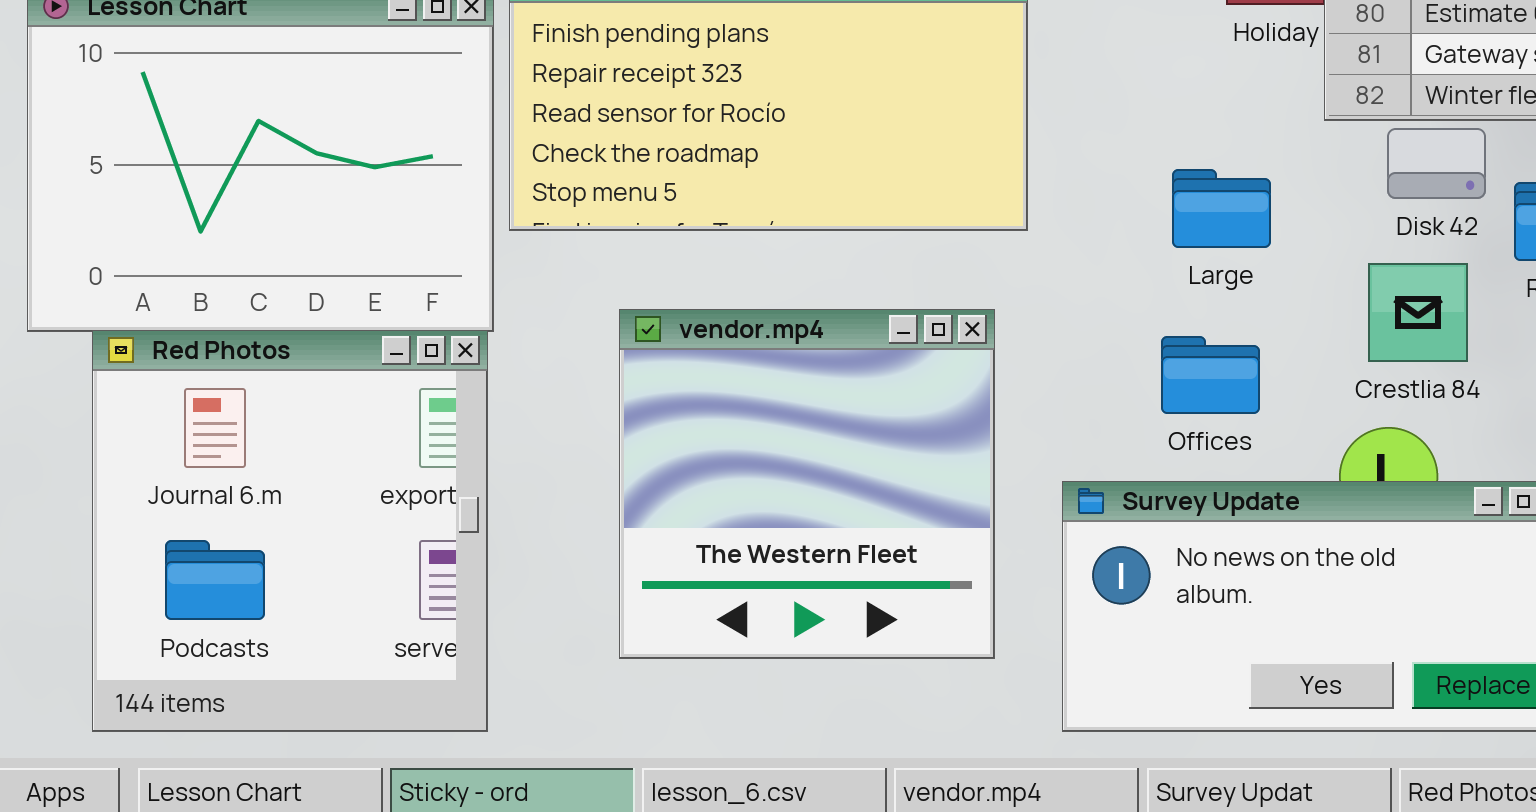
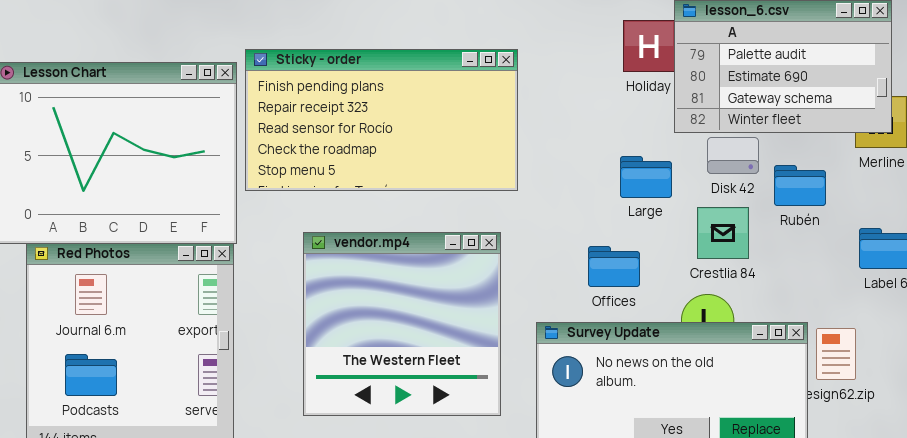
Large: [1172,169,1271,248] -> [620,156,672,198], moved

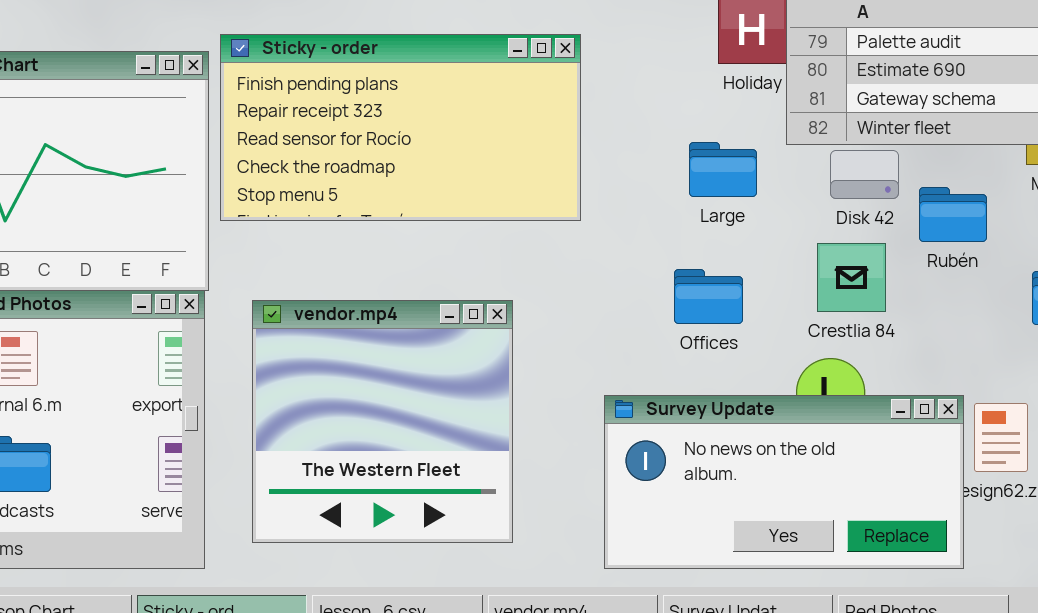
Large: [620,156,672,198] -> [689,142,757,197], moved
vendor.mp4: [303,232,501,416] -> [252,300,513,543], moved
Offices: [588,246,640,287] -> [674,269,743,324], moved

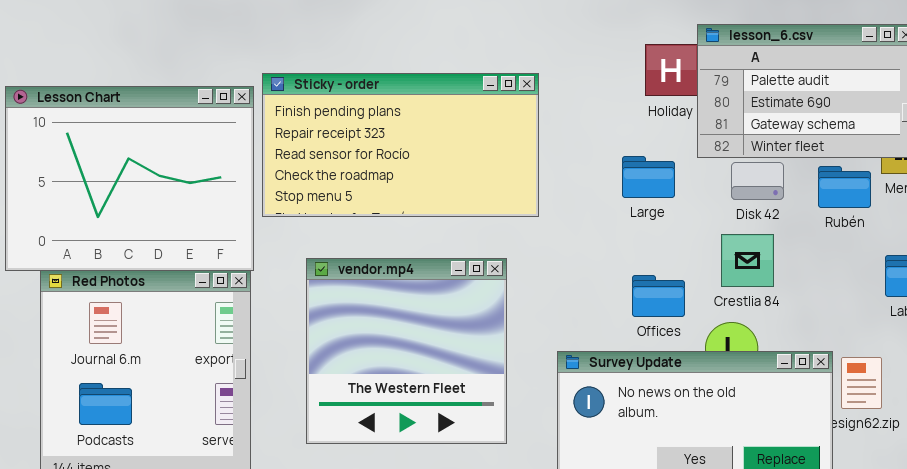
Rubén: [919,187,987,242] -> [818,166,871,208], moved
Offices: [674,269,743,324] -> [632,275,685,317], moved
vendor.mp4: [252,300,513,543] -> [306,258,507,444], moved

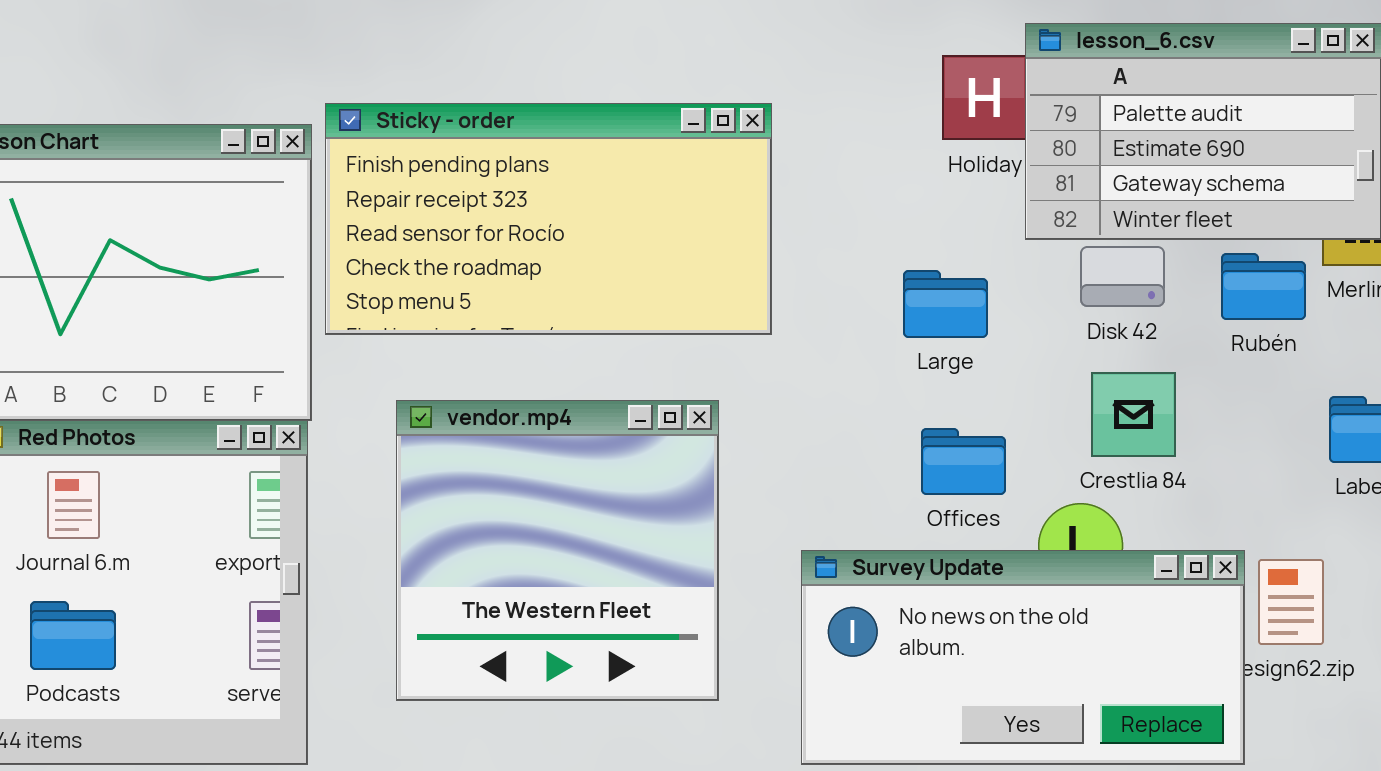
Large: [622,156,675,198] -> [903,270,988,338], moved
Crestlia 84: [721,234,774,287] -> [1091,372,1176,457], moved

